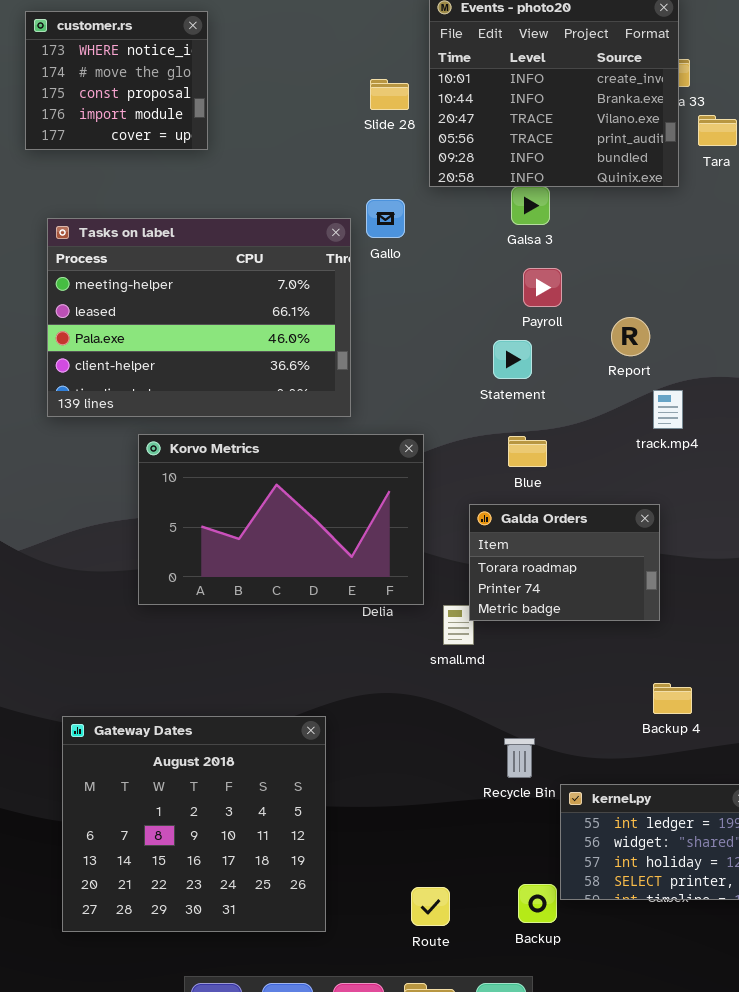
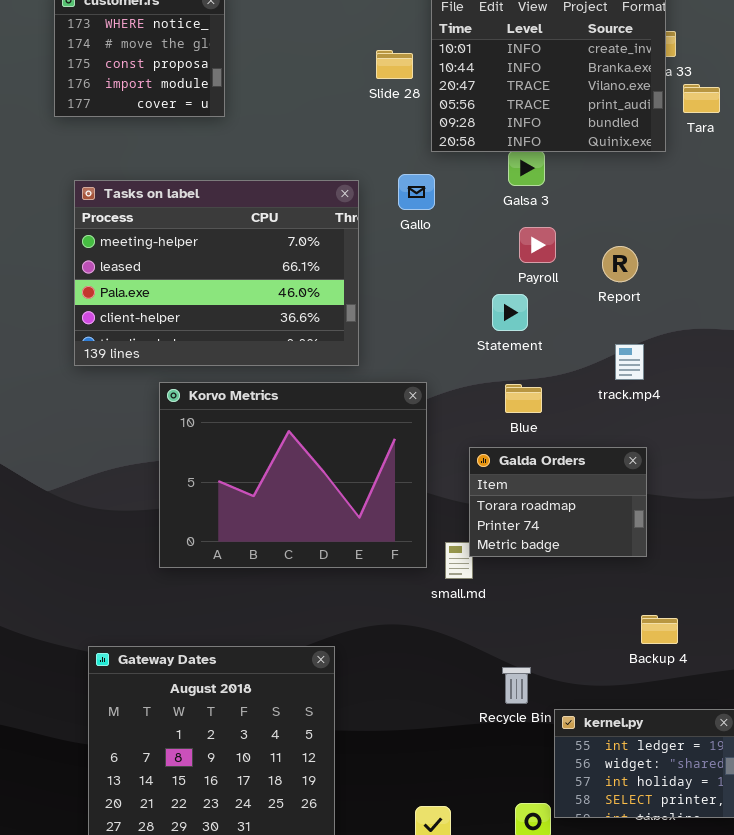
Gallo: [366,199,405,238] -> [398,174,435,210], moved
Report: [611,317,650,356] -> [602,246,638,282], moved
track.mp4: [653,390,683,429] -> [615,344,644,380], moved
Korvo Metrics: [138,434,424,605] -> [159,382,427,568], resized

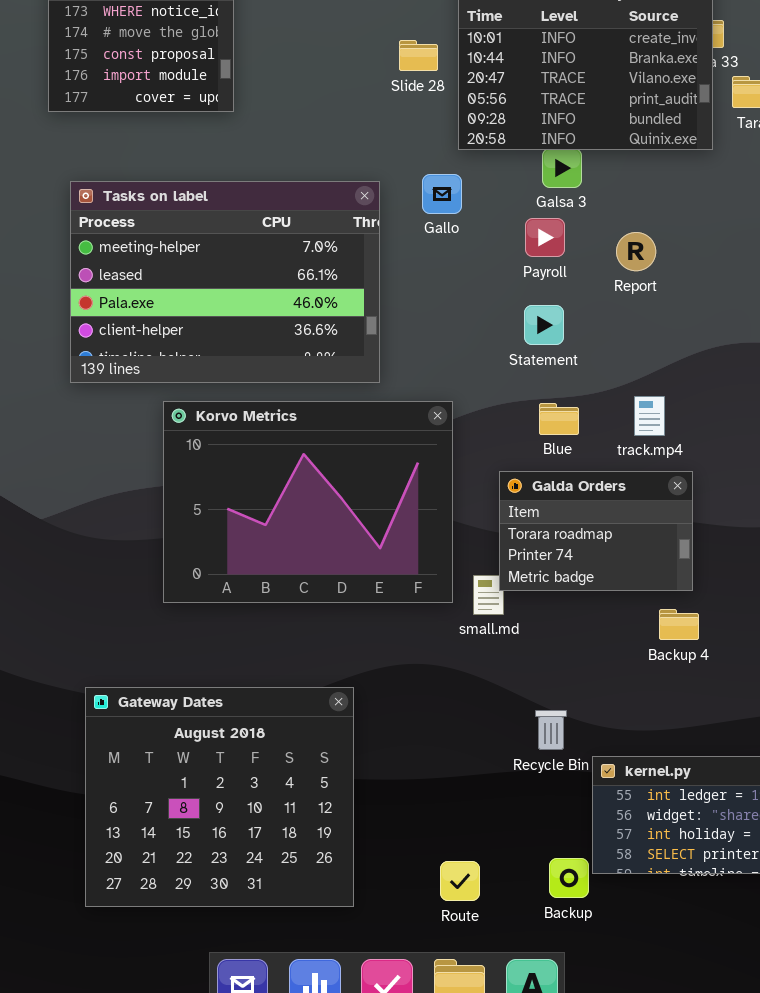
Payroll: [519,227,556,263] -> [525,218,565,257], moved
Report: [602,246,638,282] -> [616,232,656,271], moved
track.mp4: [615,344,644,380] -> [634,396,665,436], moved
Backup 4: [641,615,678,644] -> [659,609,699,640], moved

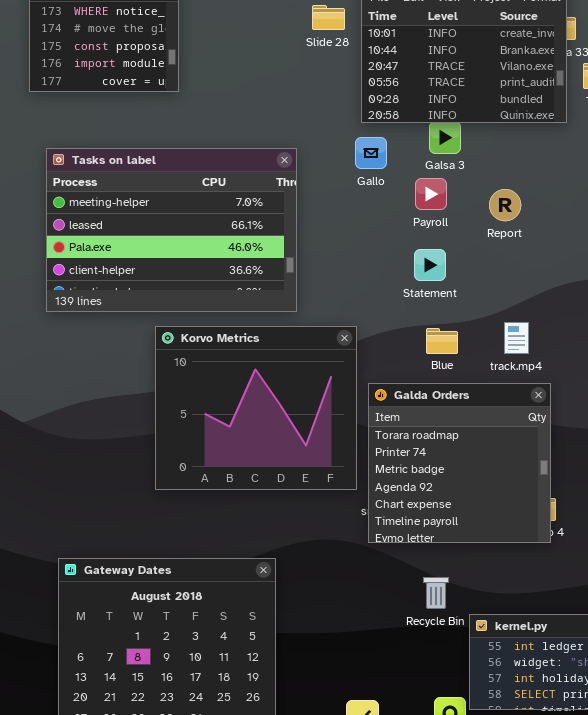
Slide 28: [399,40,438,71] -> [312,5,345,30], moved
Gallo: [422,174,462,214] -> [355,137,387,169], moved
Korvo Metrics: [163,401,453,603] -> [155,326,357,490], resized
Galda Orders: [499,471,693,591] -> [368,383,551,543], resized

